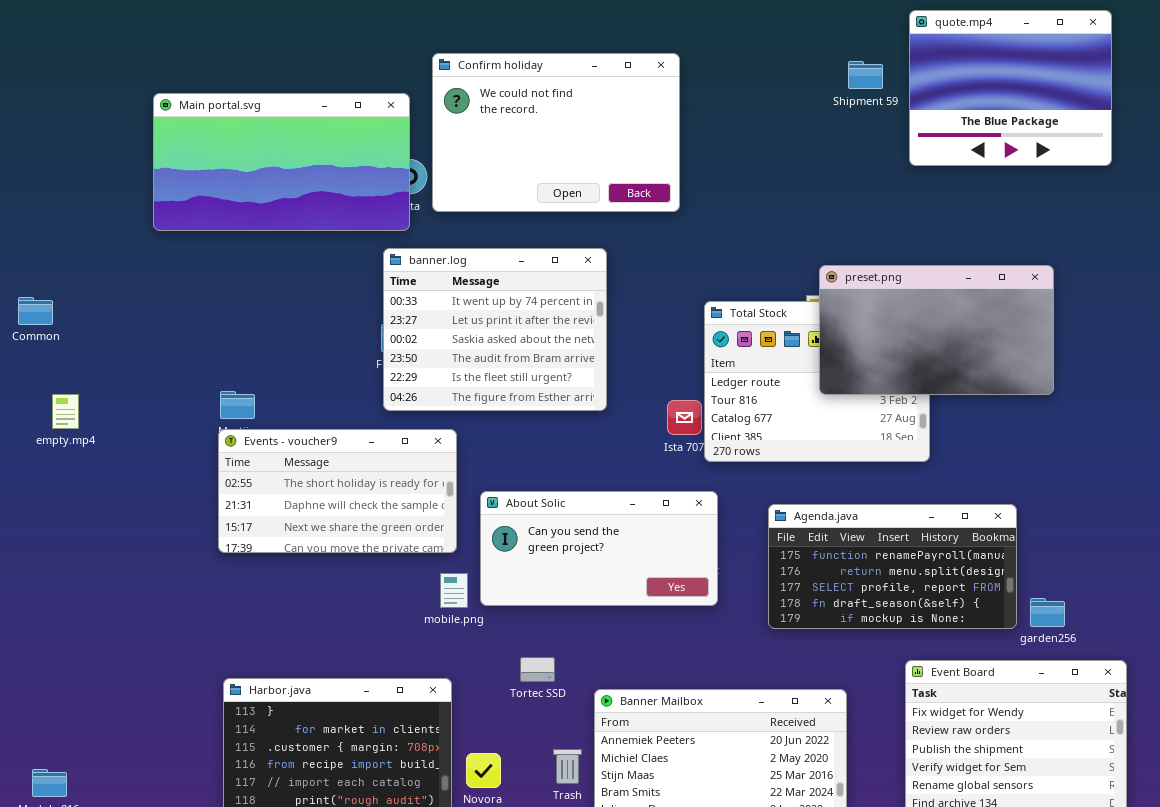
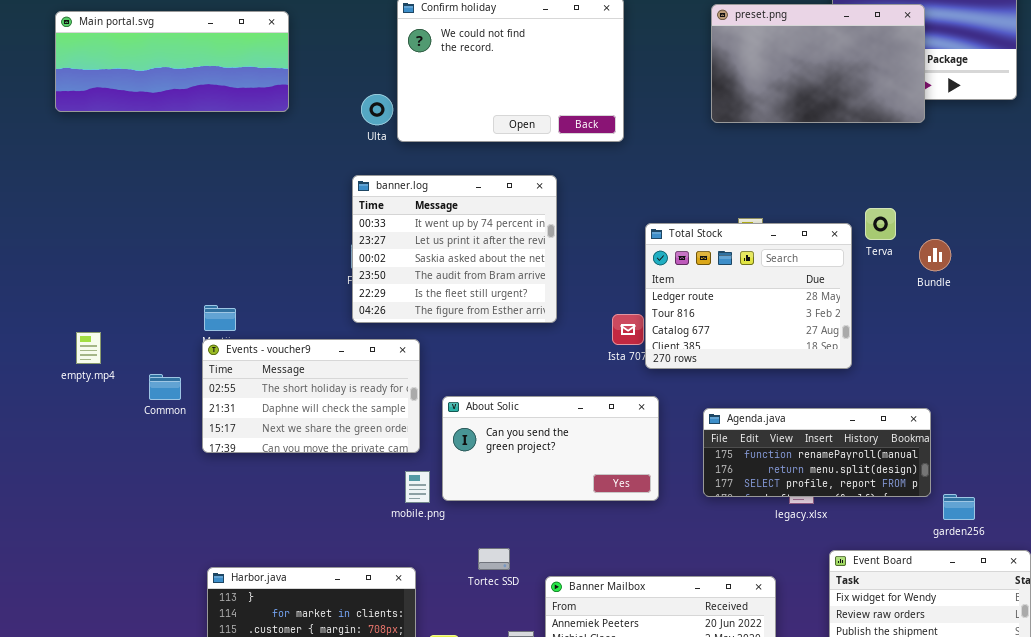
Main portal.svg: [153,93,410,231] -> [55,11,289,112], moved, resized
preset.png: [819,265,1054,395] -> [711,4,925,123], moved
Common: [18,297,53,325] -> [149,374,181,400], moved
empty.mp4: [52,394,79,429] -> [76,332,101,364], moved
Agenda.java: [768,504,1017,629] -> [703,408,931,497], resized

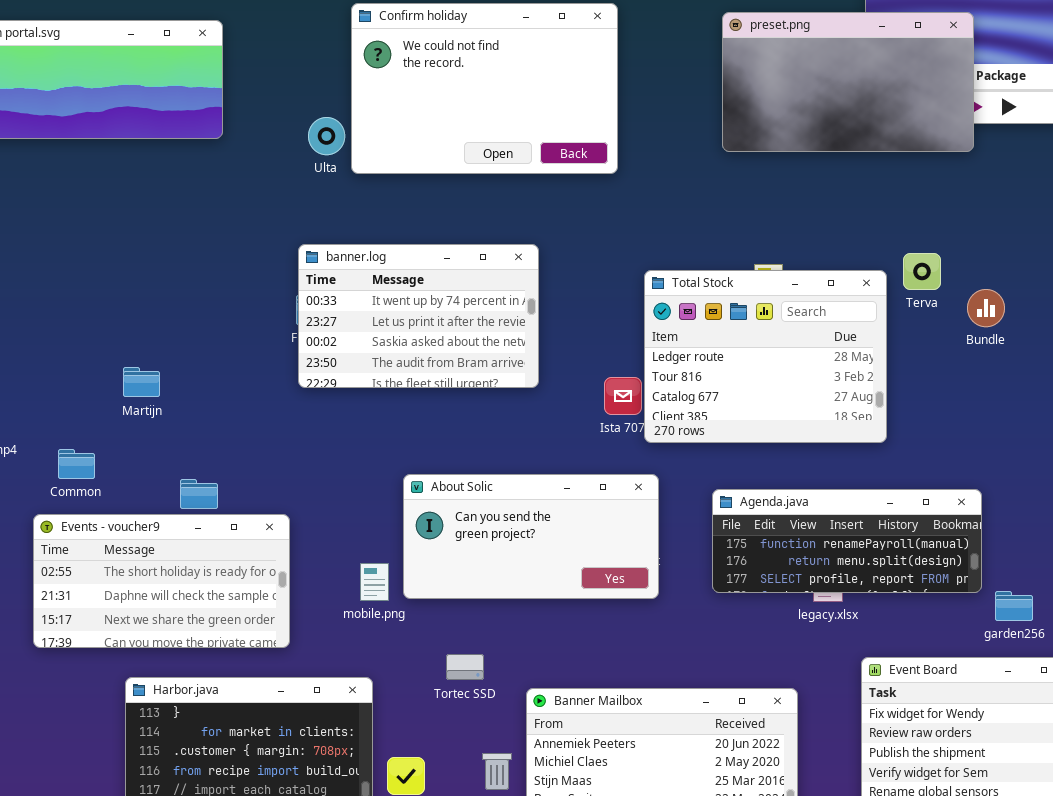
banner.log: [352,175,557,323] -> [298,244,539,388], resized
Events - voucher9: [202,339,420,453] -> [33,514,290,648], moved

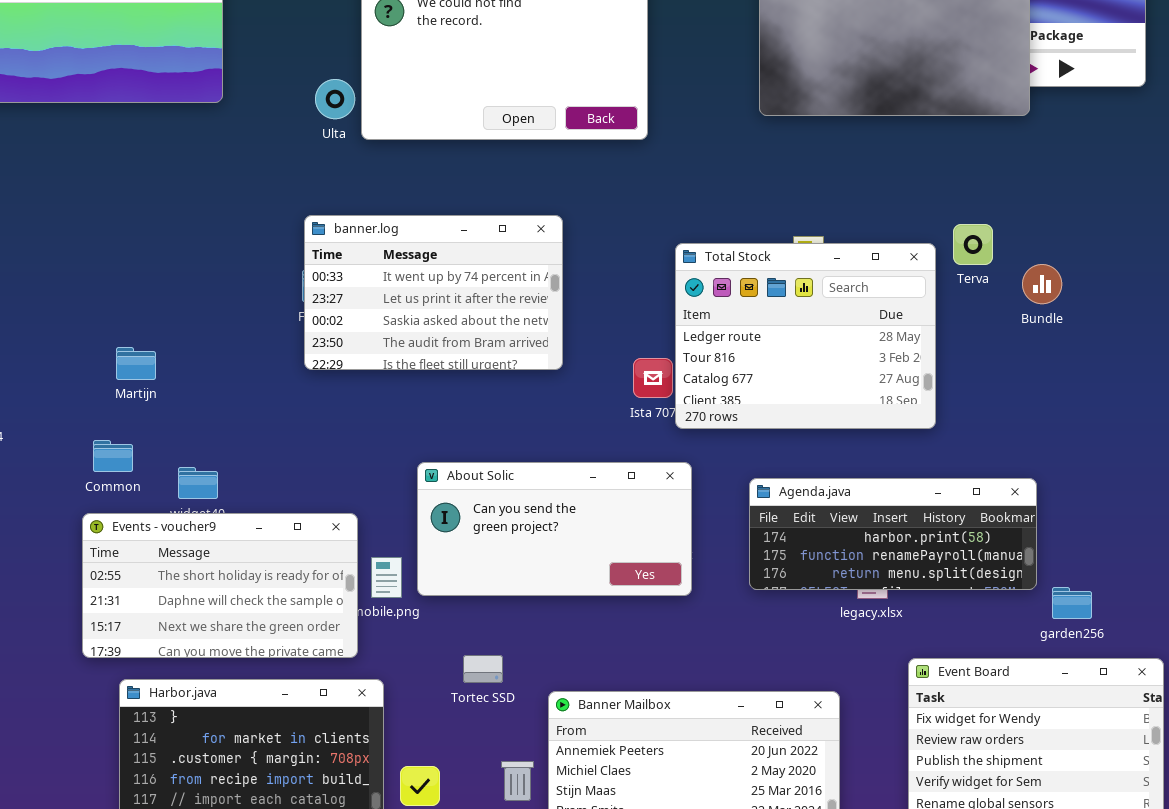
Common: [58,449,95,479] -> [93,440,133,472], moved
Agenda.java: [712,489,982,593] -> [749,478,1037,590], scrolled up 1 row
Events - voucher9: [33,514,290,648] -> [82,513,358,658], moved

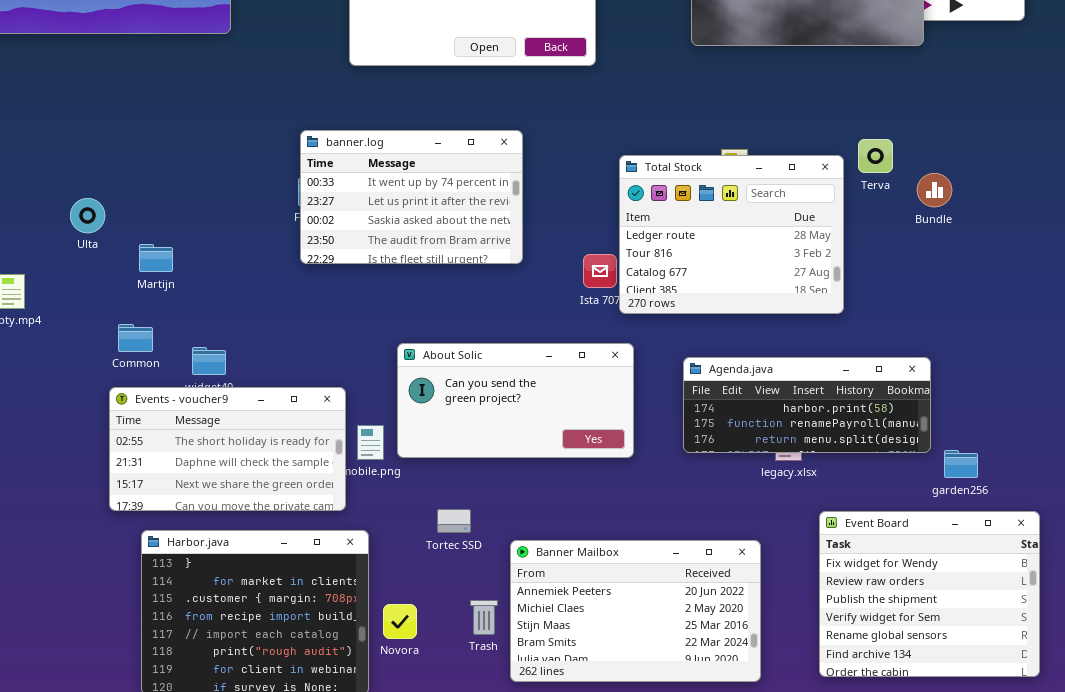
Ulta: [315,79,355,119] -> [70,198,105,233], moved

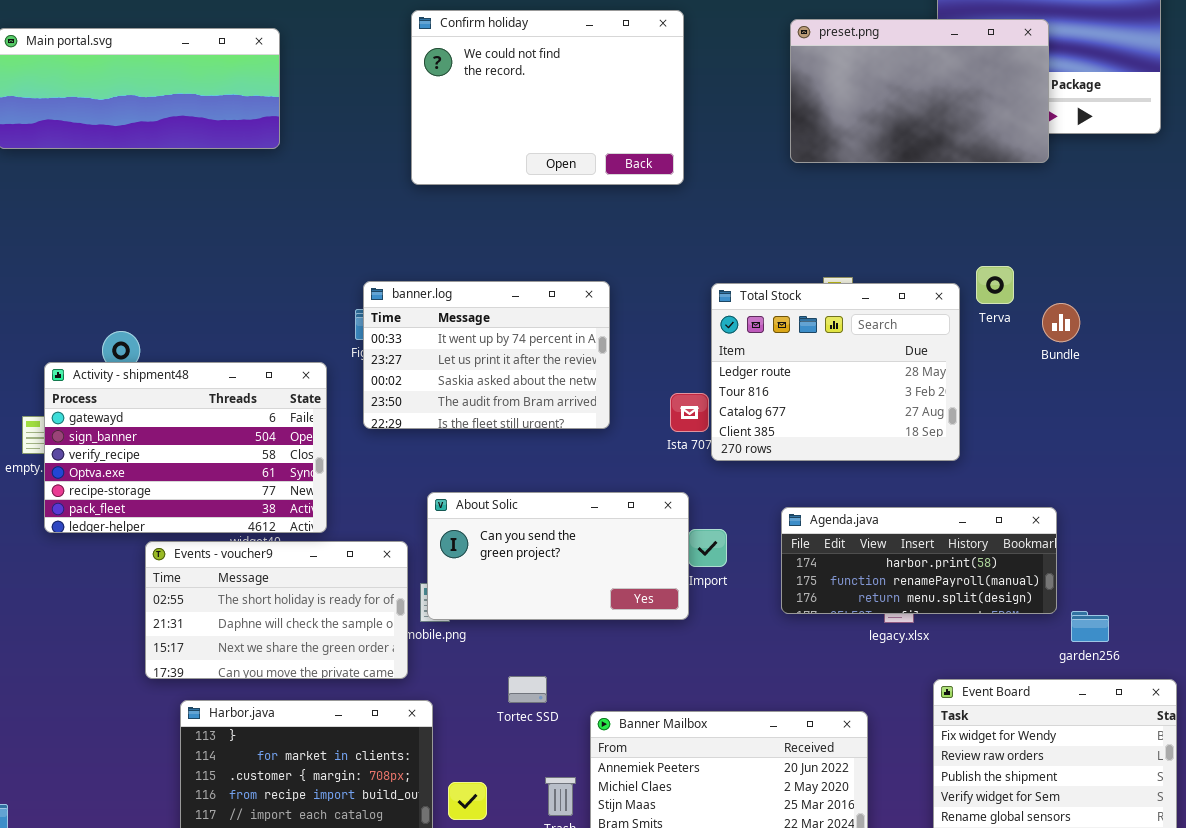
banner.log: [300,130,523,264] -> [363,281,610,429], moved
Activity - shipment48: none -> [44,362,327,533], opened
About Solic: [397,343,634,458] -> [427,492,689,620], moved

